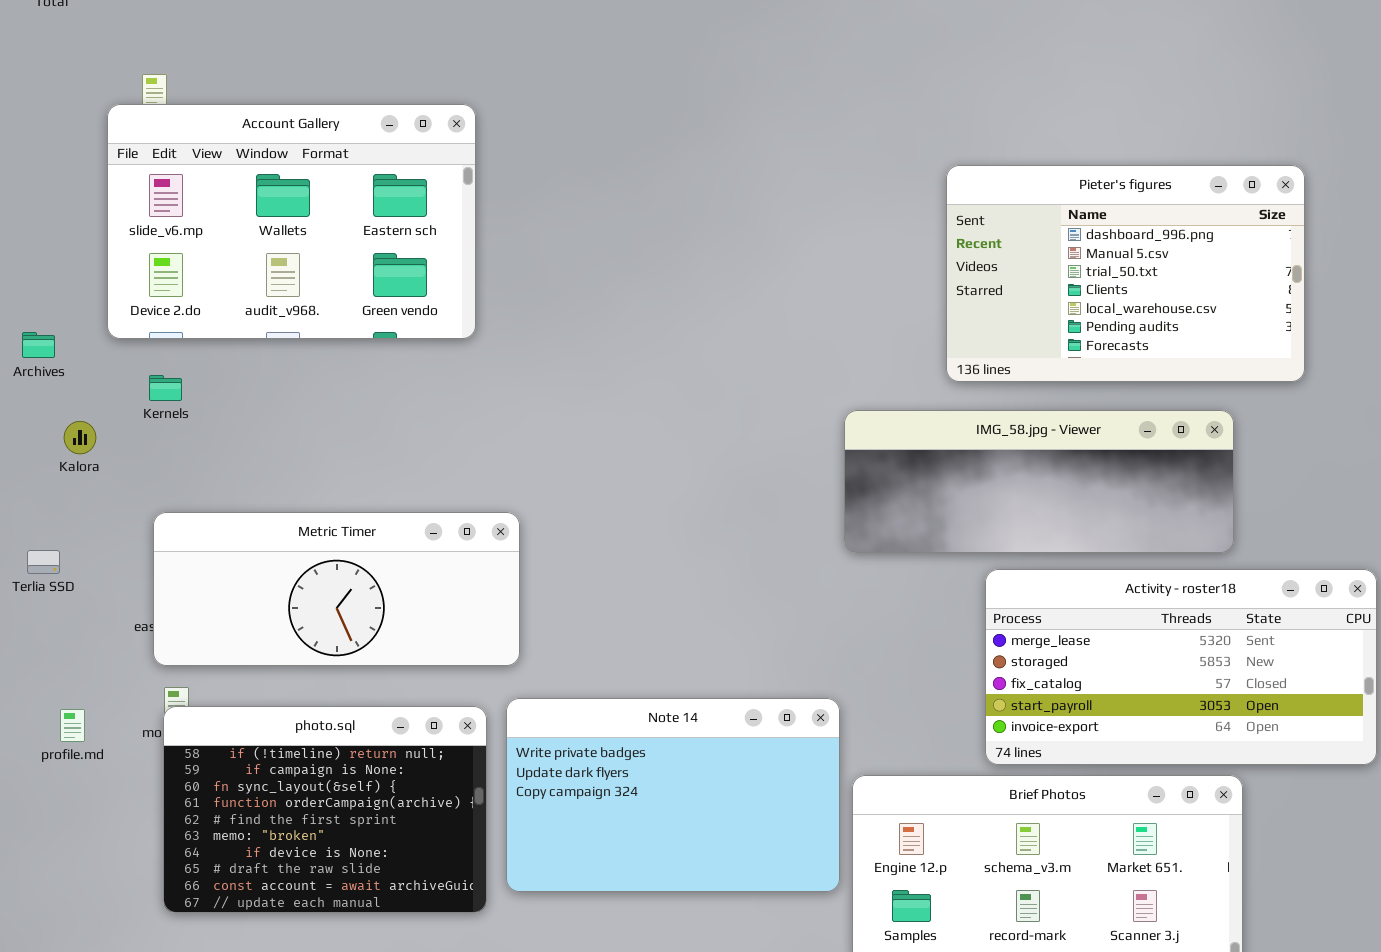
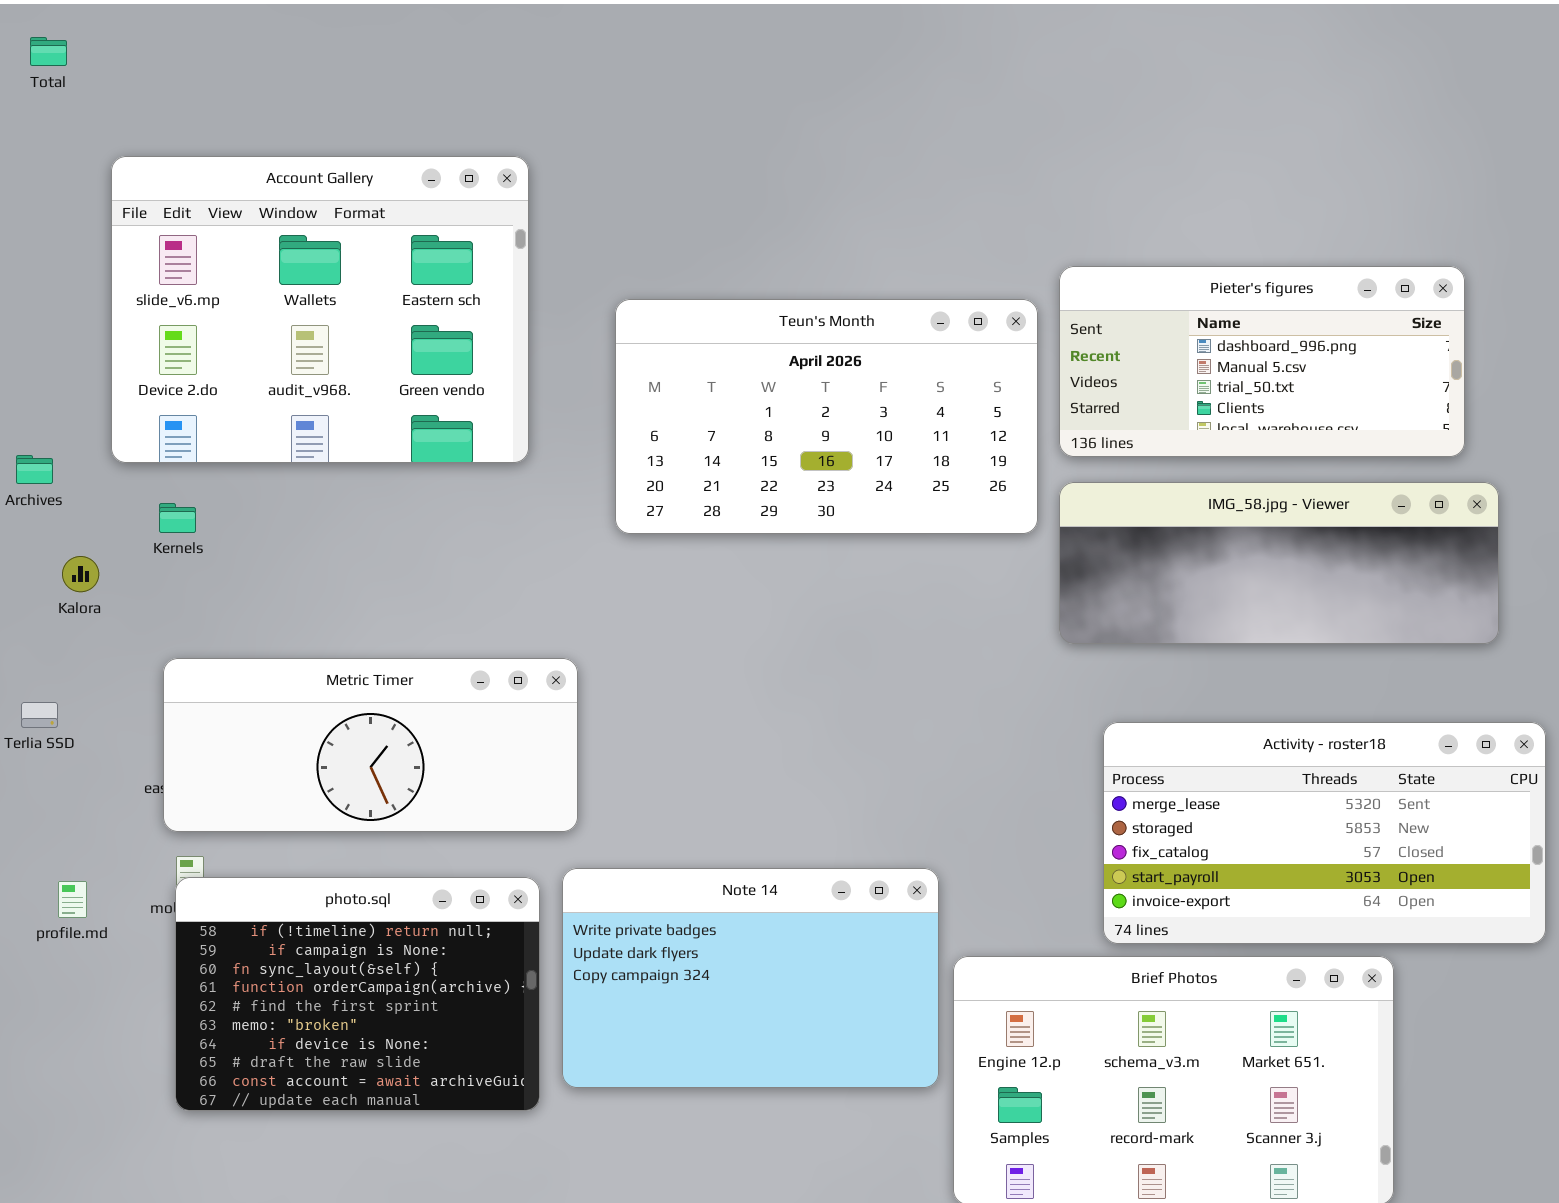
Account Gallery: [107,104,476,339] -> [111,156,529,463], resized
Pieter's figures: [946,165,1305,382] -> [1059,266,1465,457], resized
Teun's Month: none -> [615,299,1038,534], opened
IMG_58.jpg - Viewer: [844,410,1234,553] -> [1059,482,1499,644], moved

